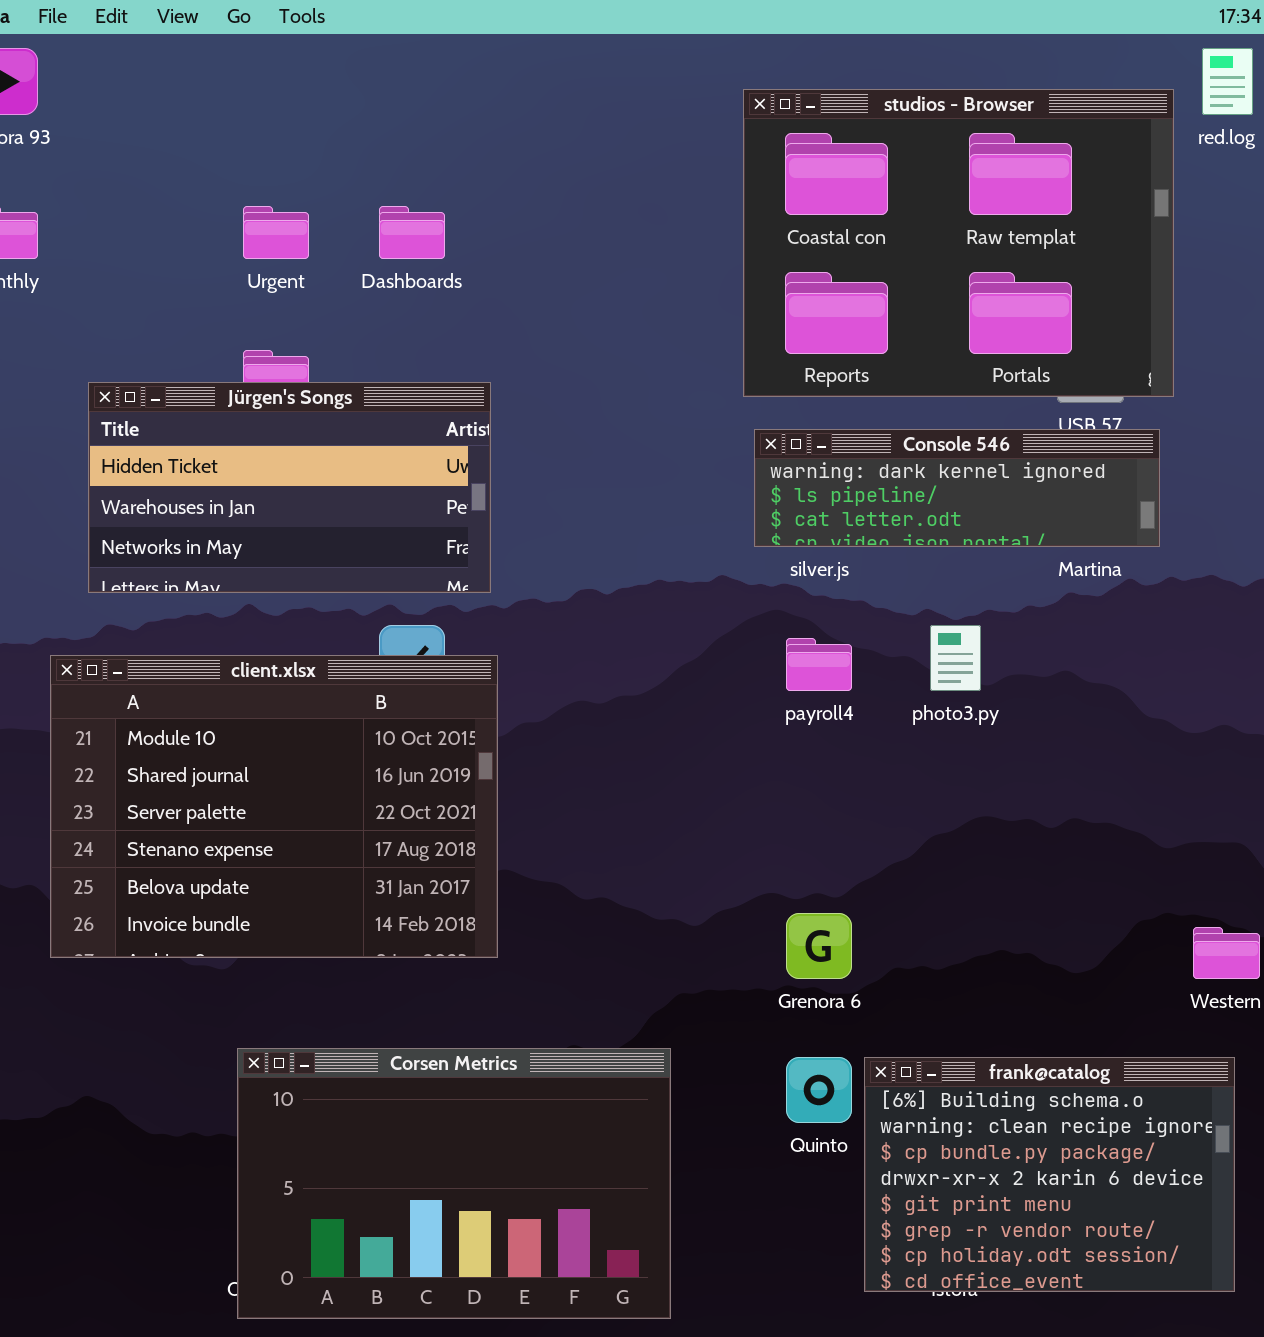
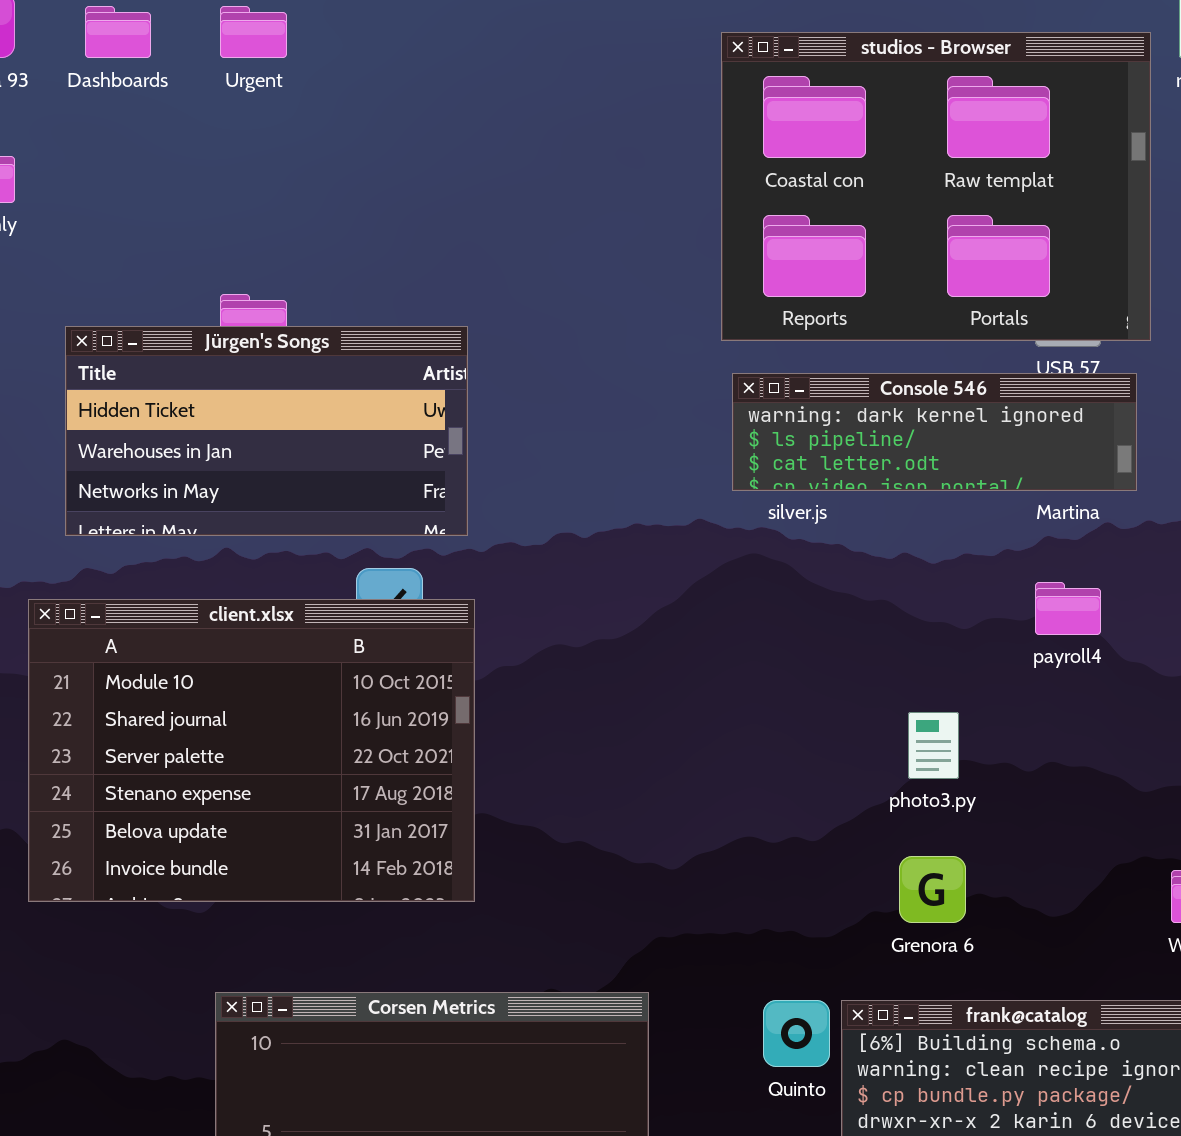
Urgent: [243,206,309,259] -> [220,6,287,58], moved
Dashboards: [379,206,445,259] -> [85,6,151,58], moved
photo3.py: [930,625,981,691] -> [908,712,959,779], moved
payroll4: [786,638,852,691] -> [1035,582,1101,635], moved
Grenora 6: [786,913,852,979] -> [899,856,966,923], moved

